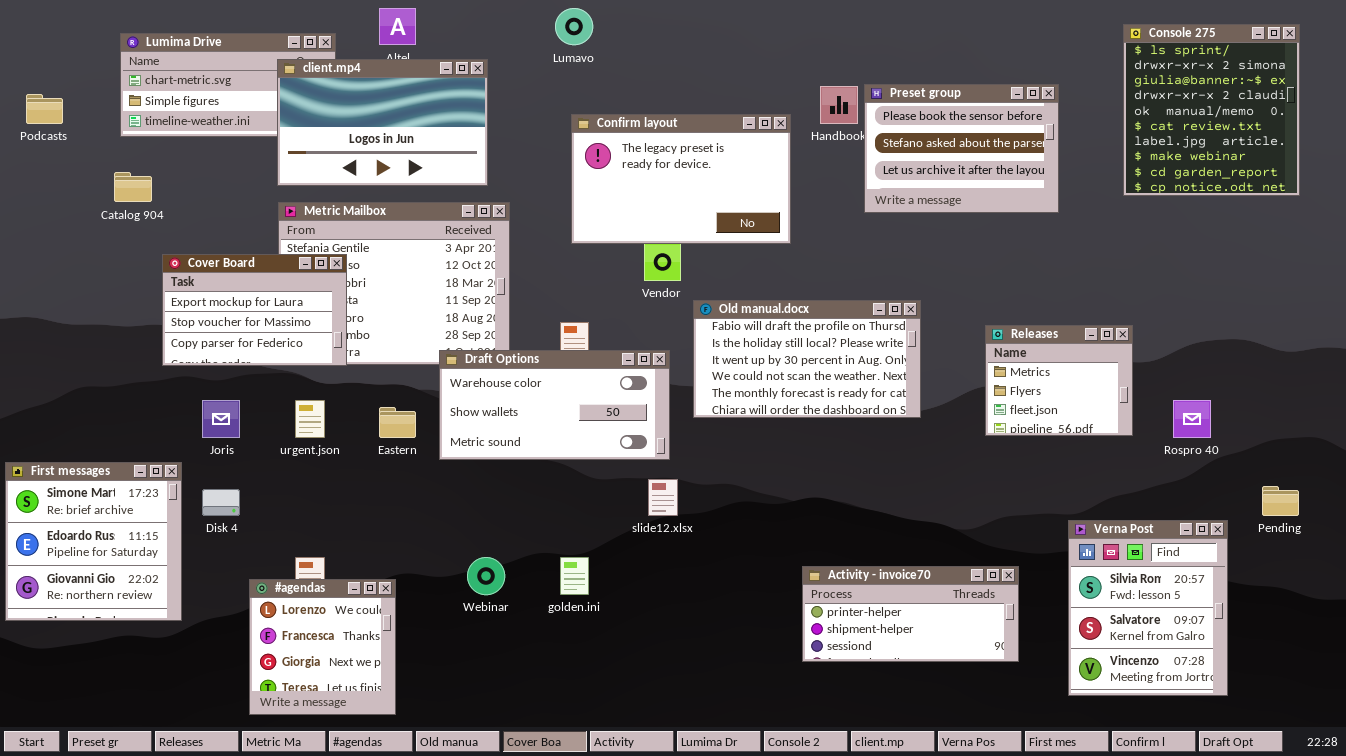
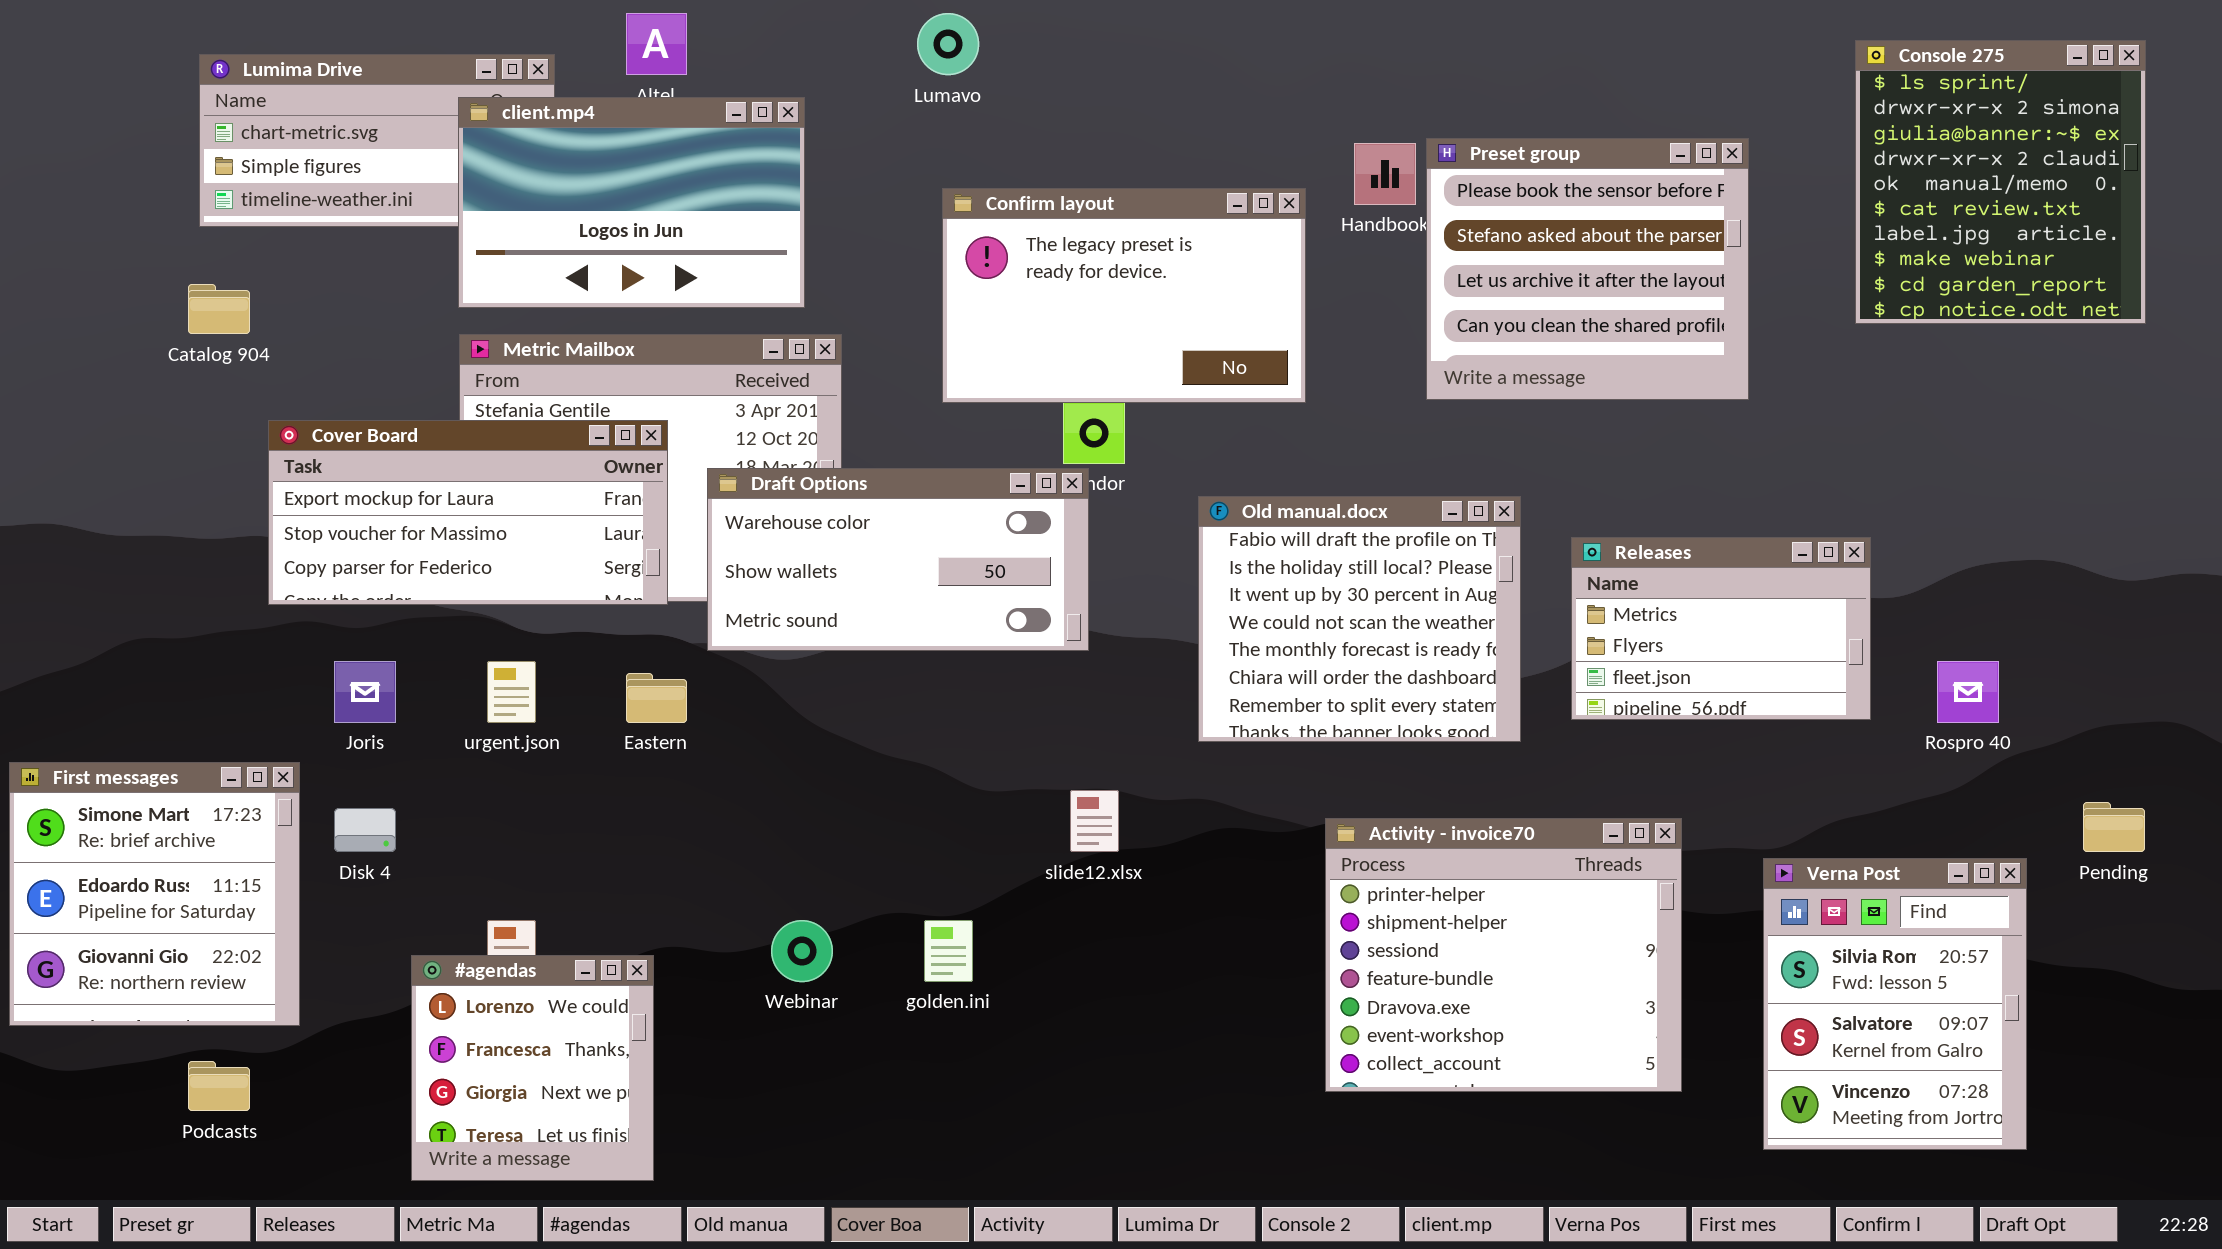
Preset group: [864,84,1059,213] -> [1426,138,1749,400], resized
Podcasts: [26,94,63,124] -> [188,1061,250,1111], moved
Cover Board: [162,254,347,366] -> [268,420,668,605], resized
Old manual.docx: [693,300,921,418] -> [1198,496,1521,742], resized
Releases: [985,325,1133,436] -> [1571,537,1871,720], resized
Draft Options: [439,350,670,460] -> [707,468,1089,651], moved
Activity - invoice70: [802,566,1019,662] -> [1325,818,1682,1092], resized

